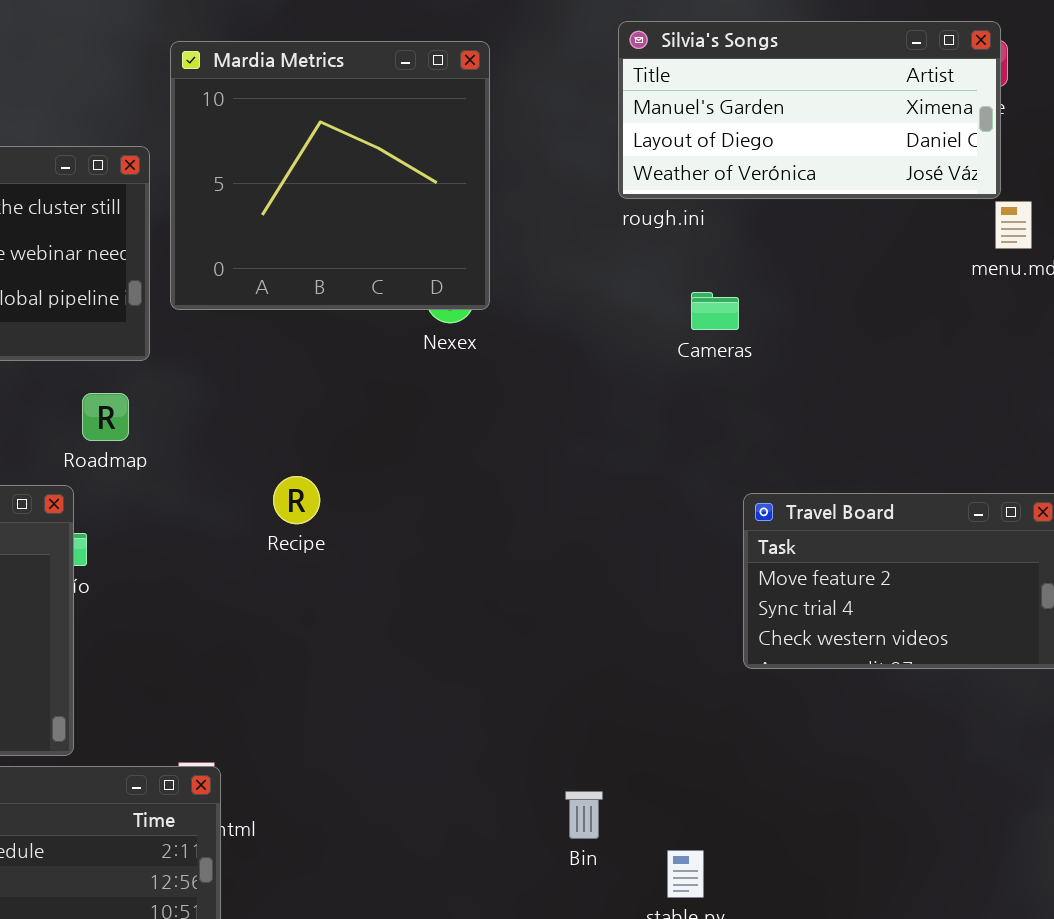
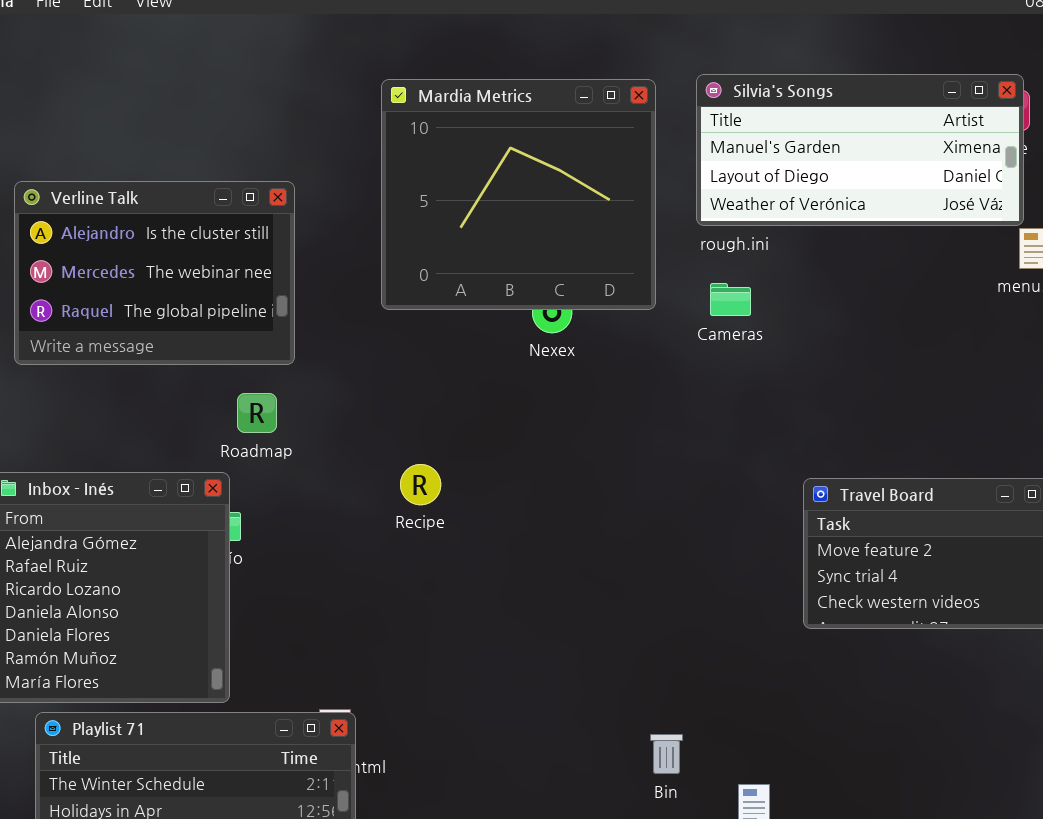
Mardia Metrics: [170,41,490,310] -> [381,79,656,310], moved
Cameras: [691,292,739,330] -> [710,283,751,316], moved

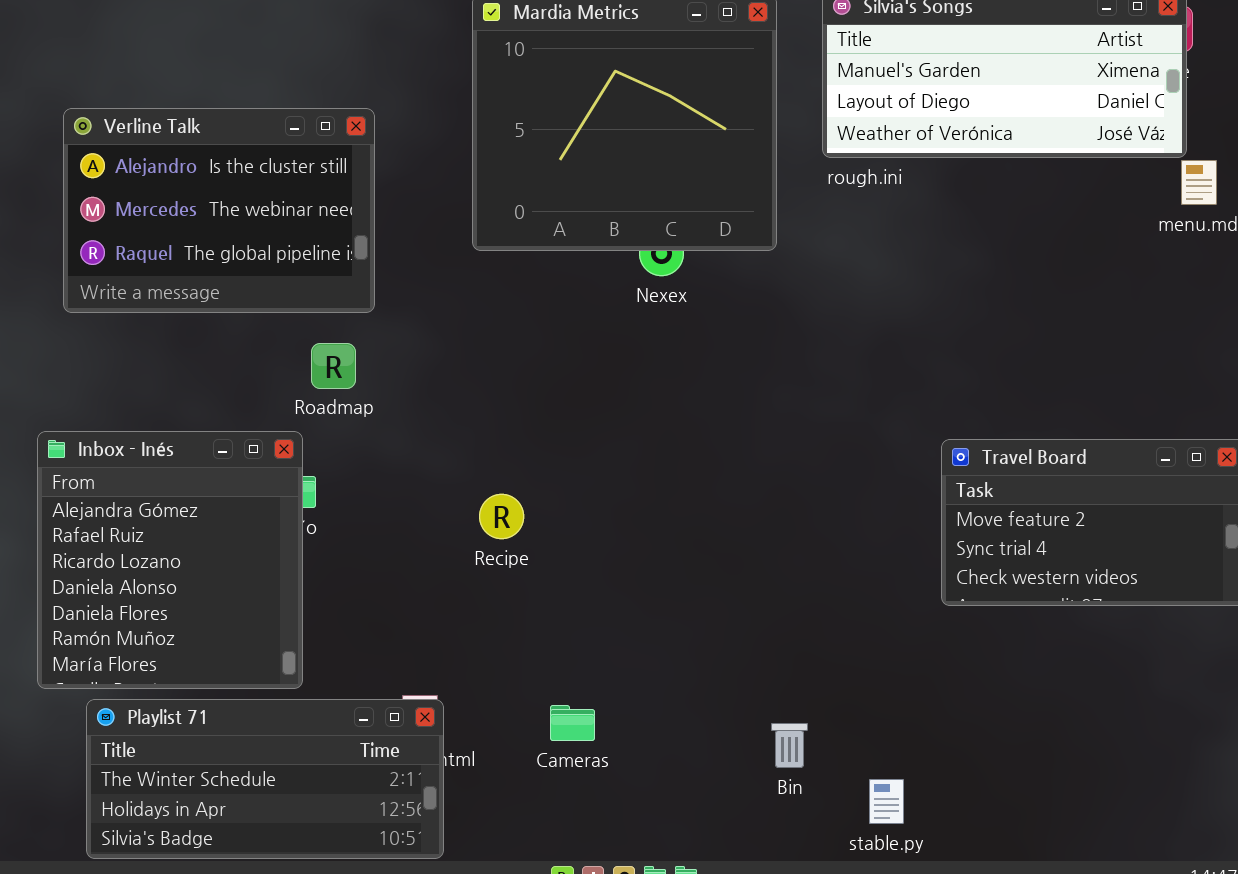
Cameras: [710,283,751,316] -> [550,705,595,741], moved
Recipe: [400,464,441,505] -> [479,494,524,539], moved

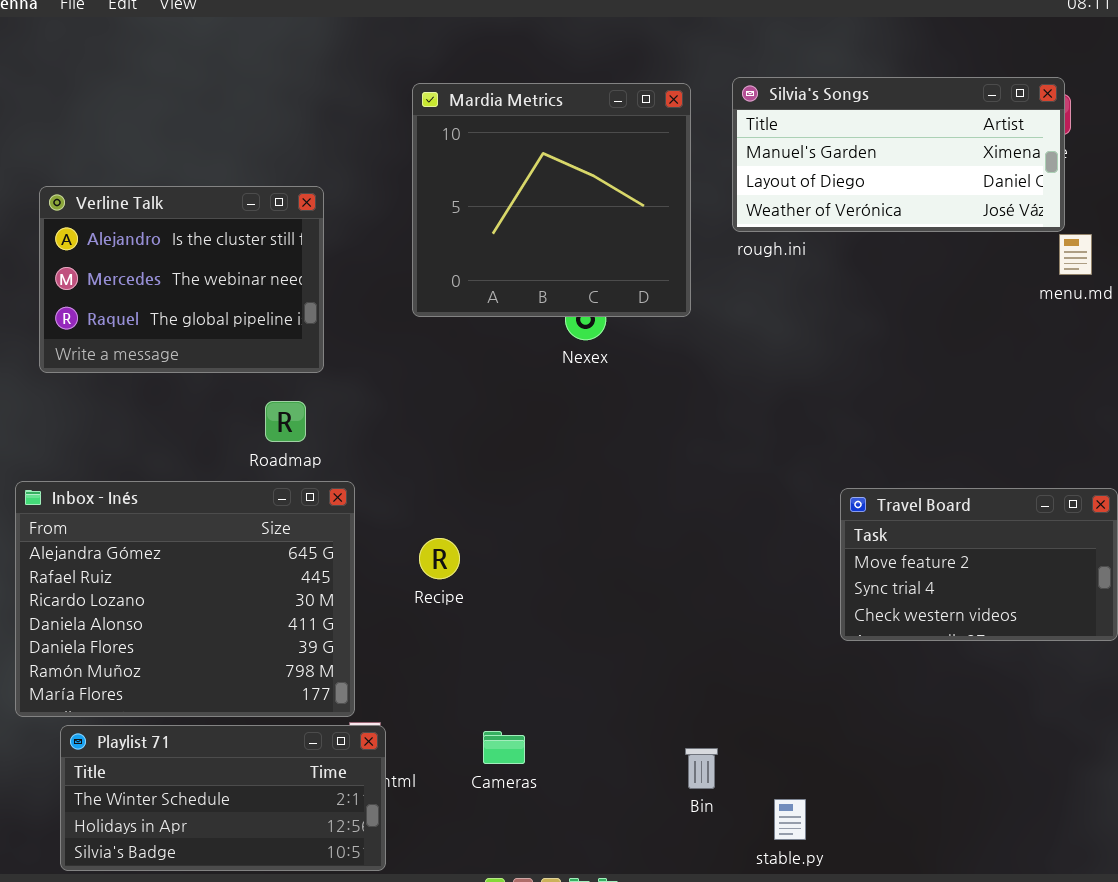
Inbox - Inés: [37,431,303,689] -> [15,481,355,717], resized

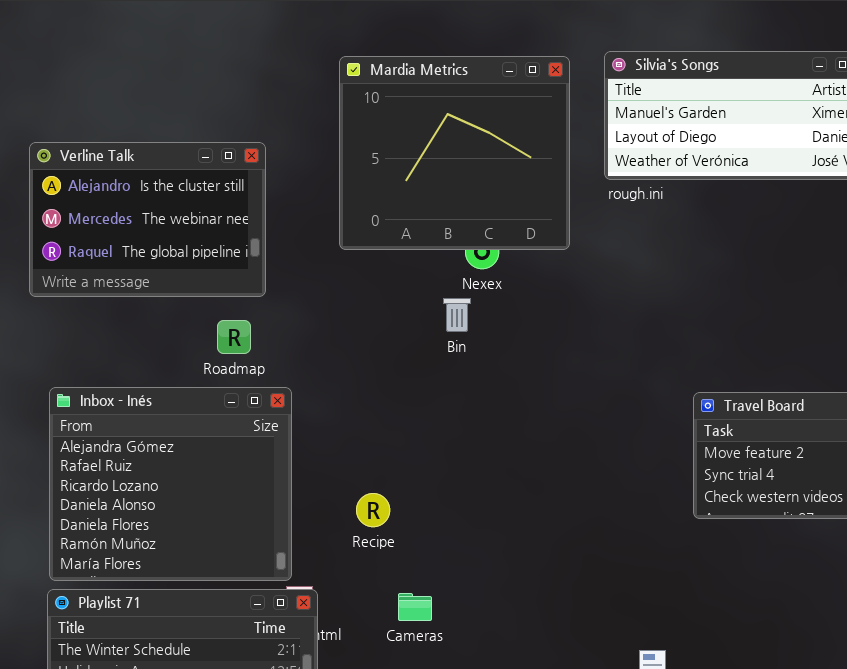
Inbox - Inés: [15,481,355,717] -> [49,387,292,581], resized
Recipe: [419,538,460,579] -> [356,493,390,527], moved
Bin: [685,748,718,789] -> [443,298,471,332], moved

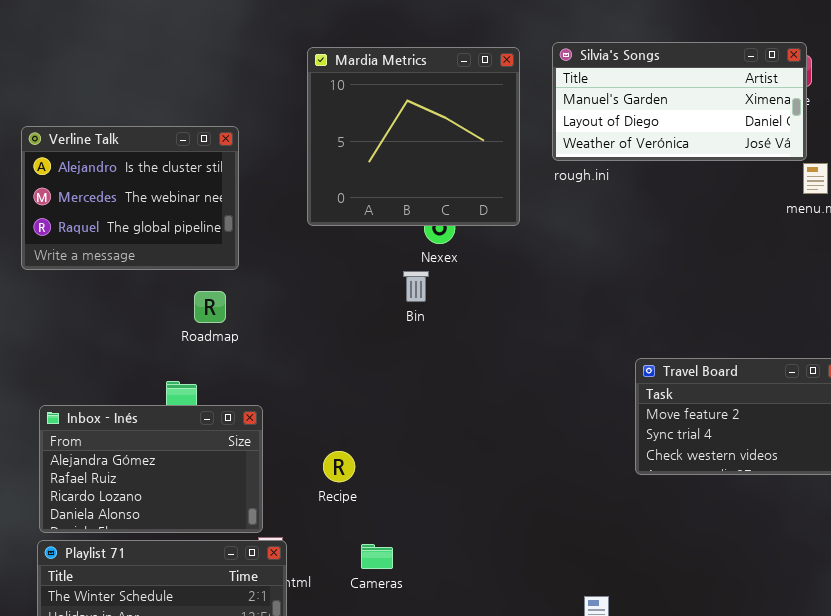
Inbox - Inés: [49,387,292,581] -> [39,405,263,533], resized

